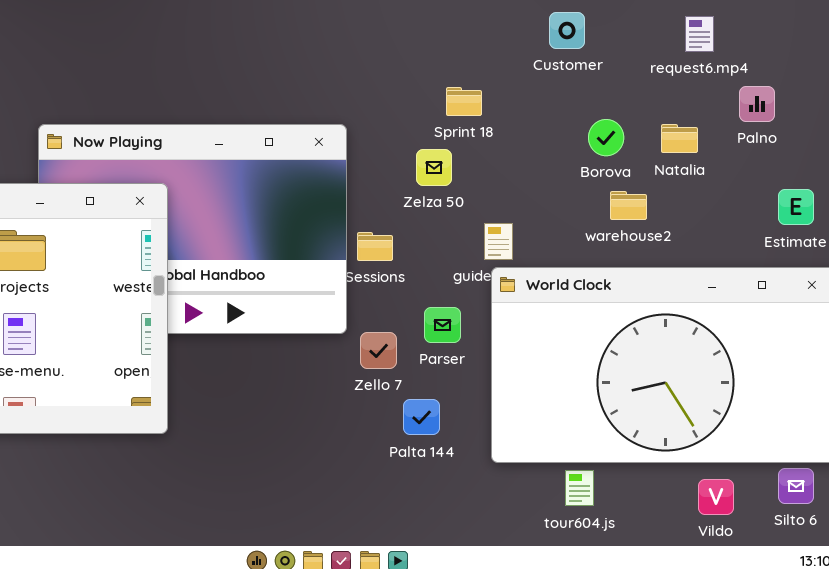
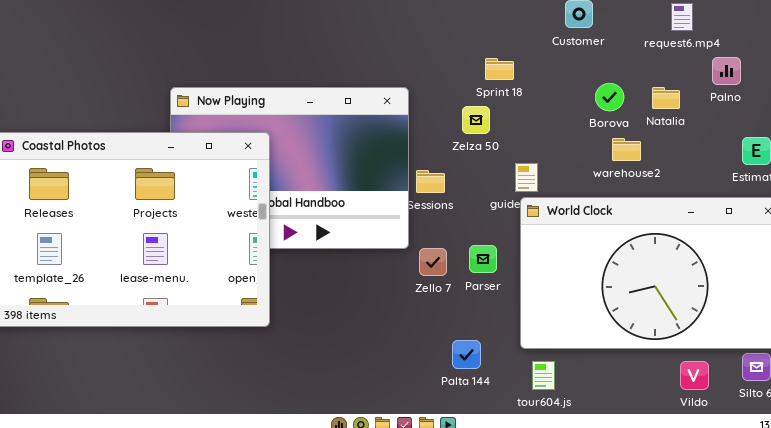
Parser: [424,307,461,343] -> [469,245,497,273], moved
Palta 144: [403,399,440,435] -> [452,340,481,369], moved
tour604.js: [565,470,594,506] -> [532,361,555,390], moved

